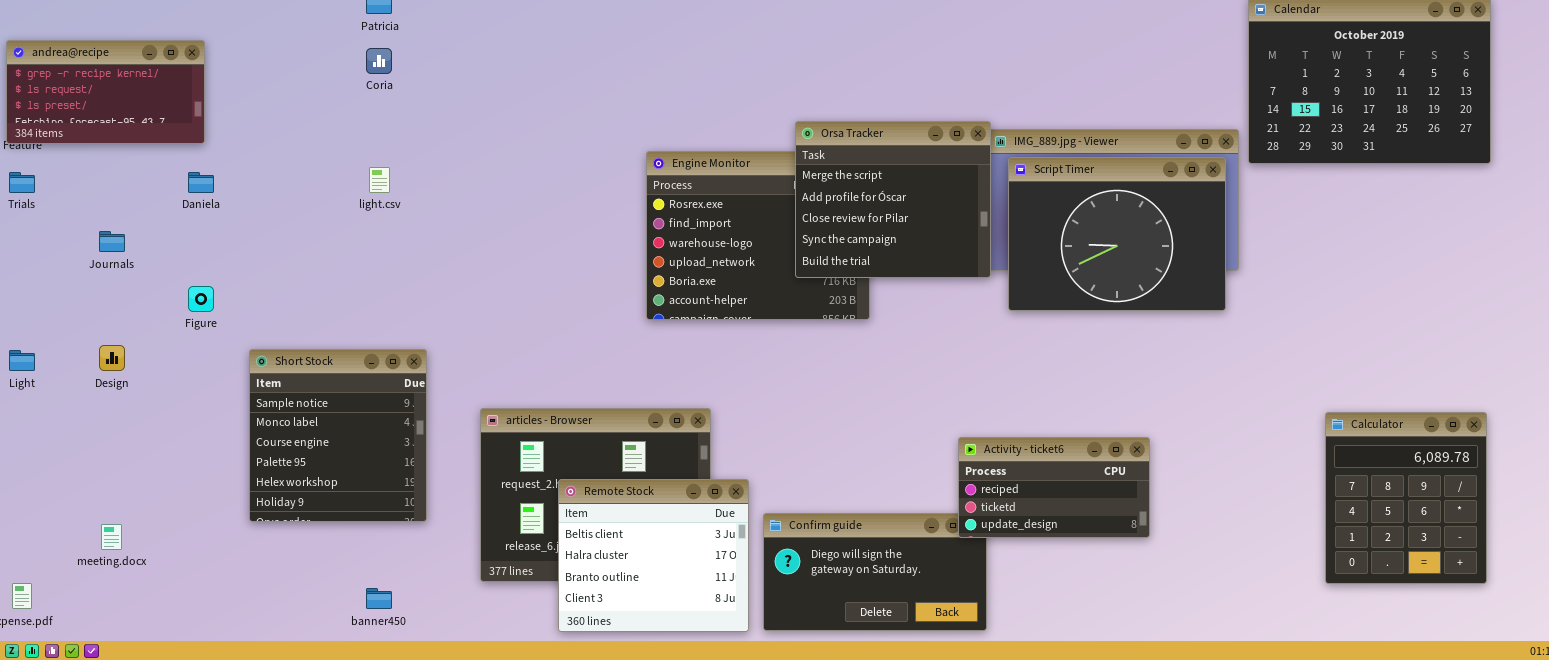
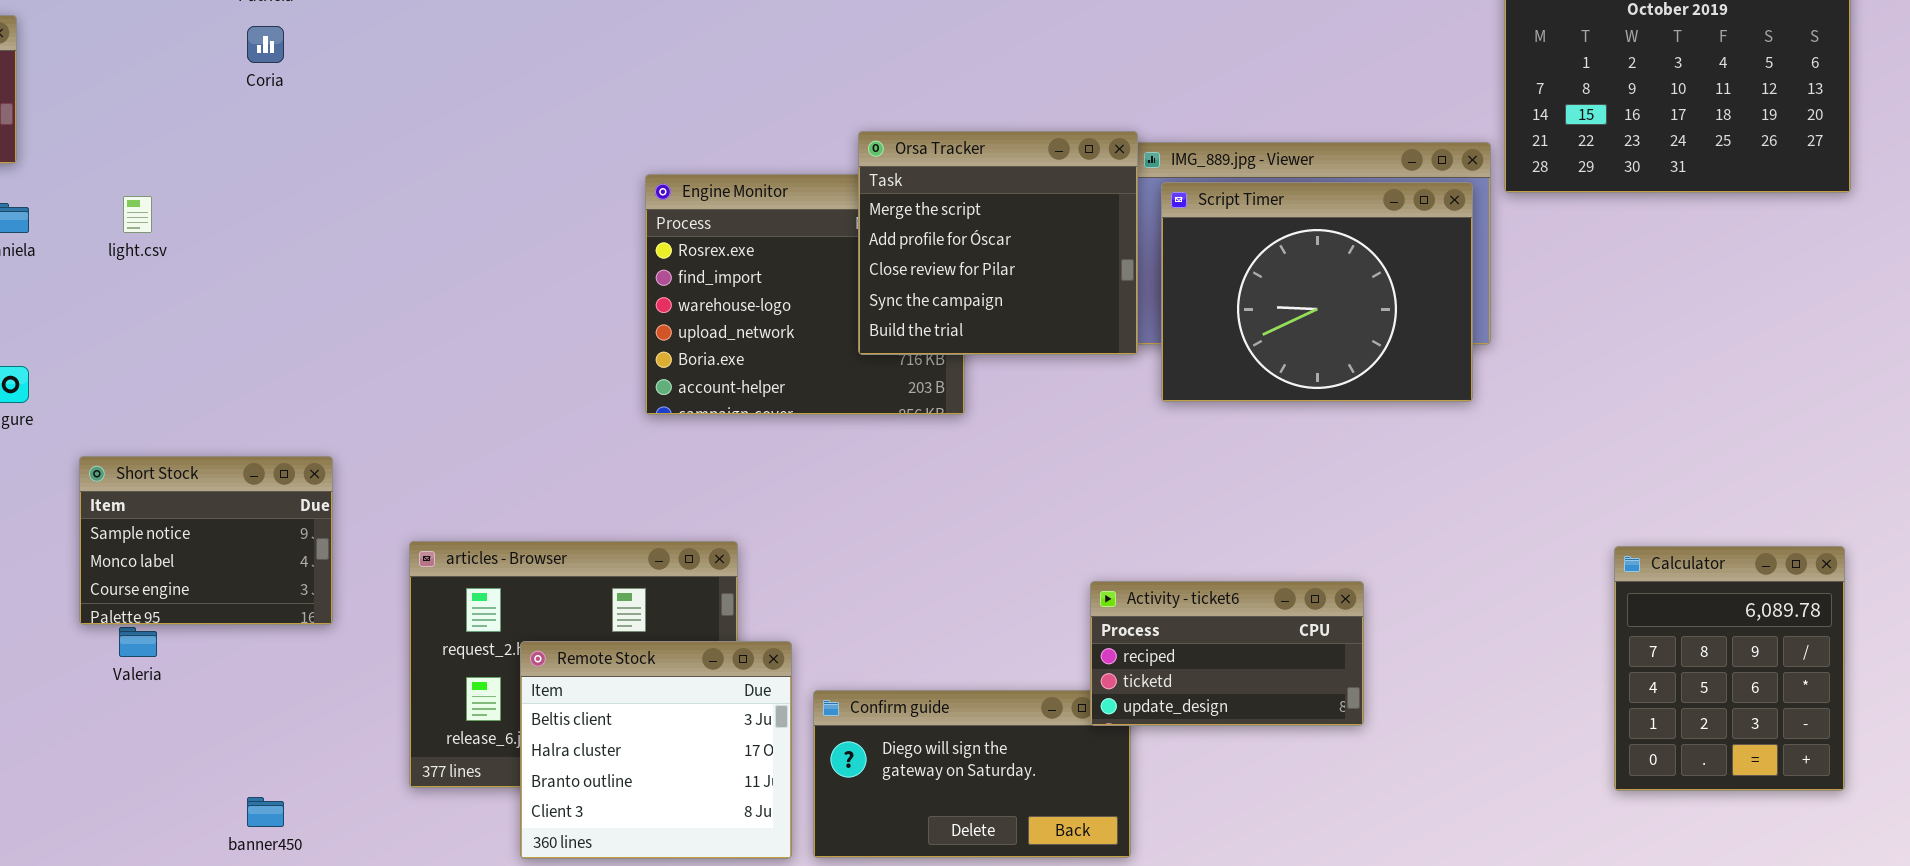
light.csv: [369,167,390,193] -> [123,196,152,233], moved
Short Stock: [249,349,427,522] -> [79,456,333,625], resized

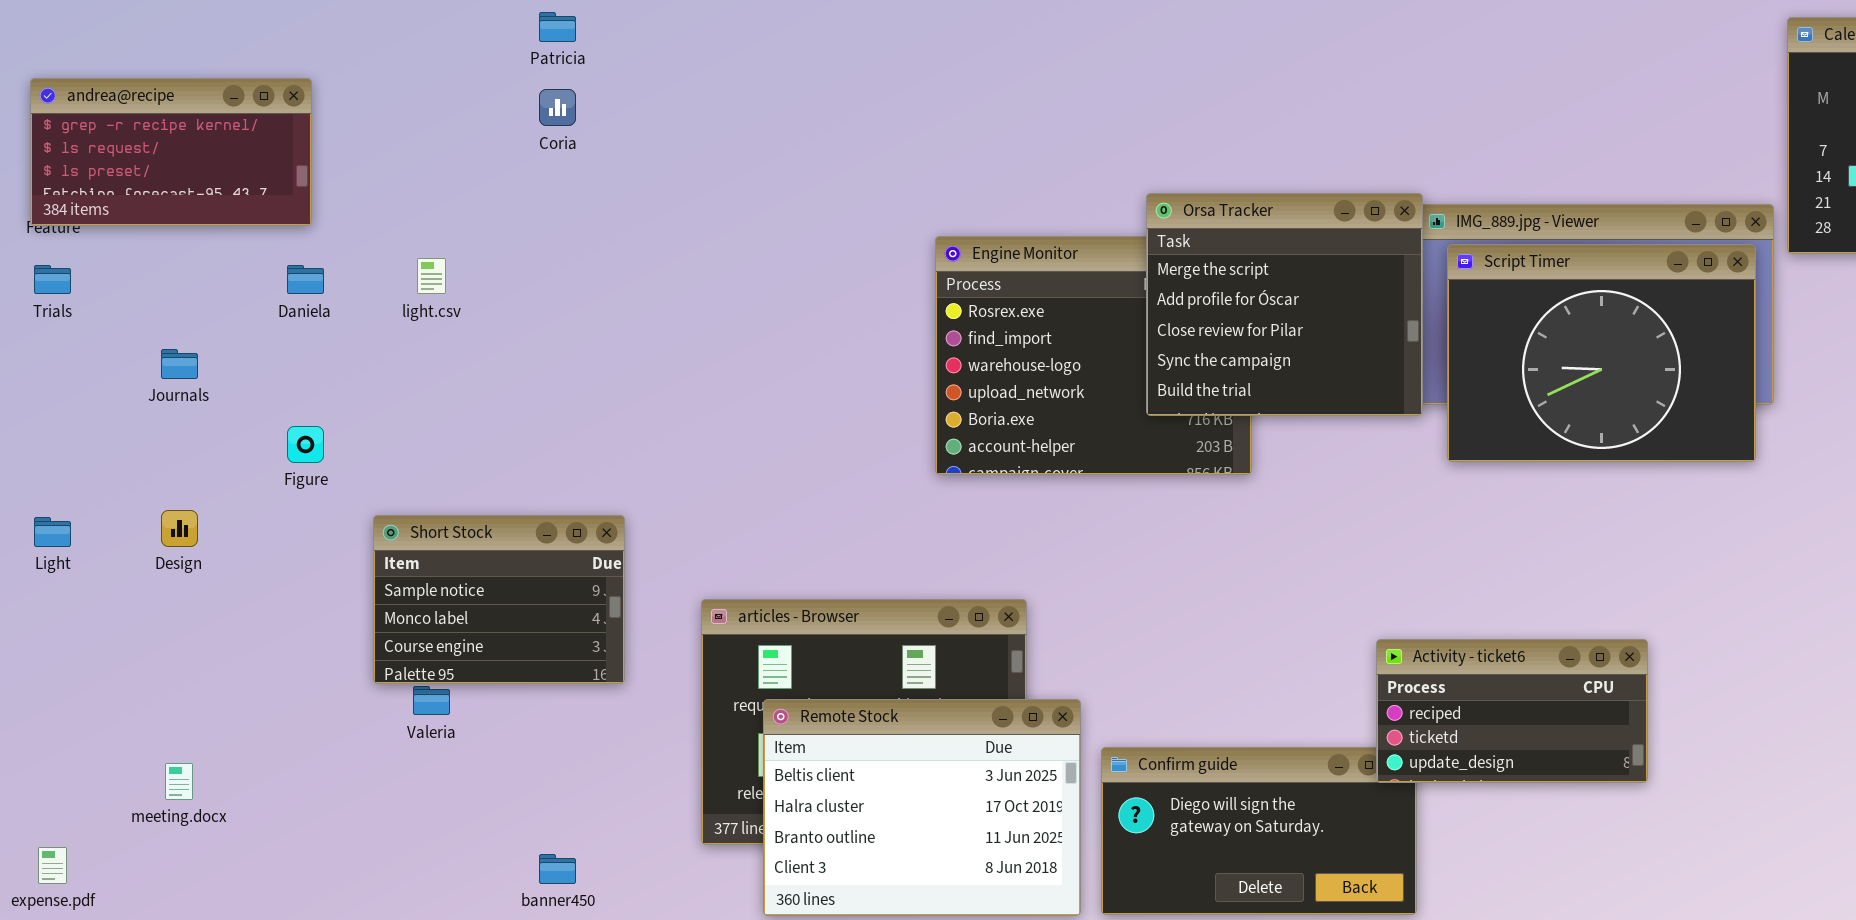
Remote Stock: [520,641,792,859] -> [763,699,1081,916], resized

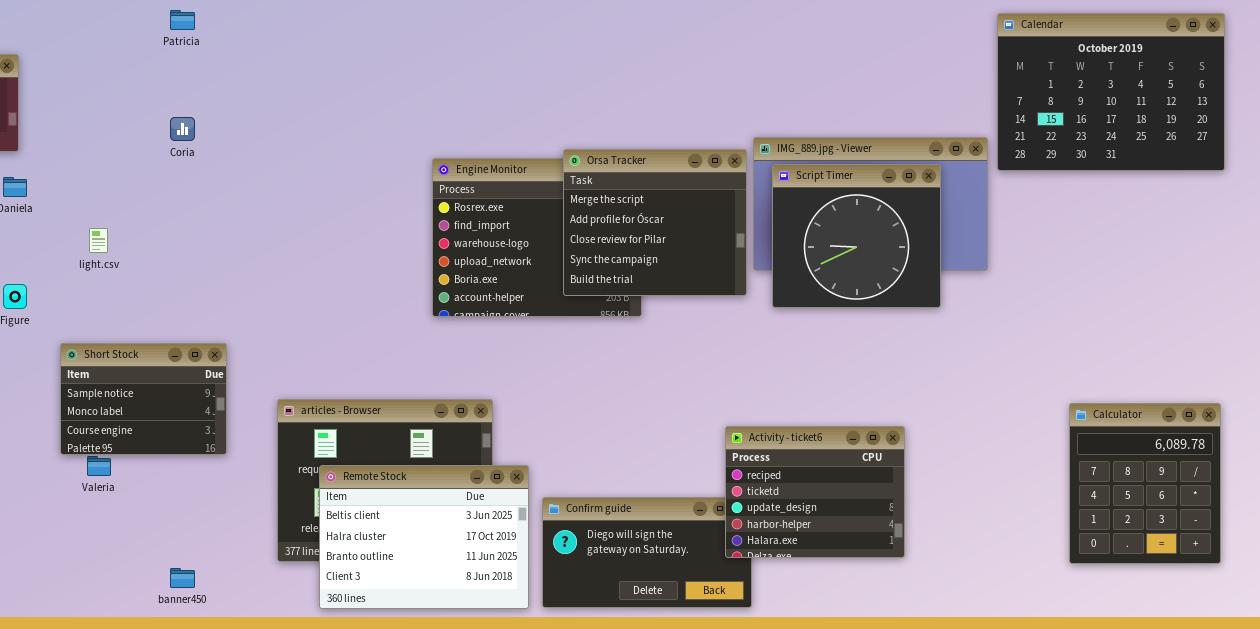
Coria: [539,89,576,126] -> [170,117,195,141], moved
Orsa Tracker: [1146,193,1423,416] -> [563,149,747,296], moved
Script Timer: [1447,244,1756,462] -> [772,164,941,308], resized
light.csv: [417,258,446,294] -> [89,228,108,253], moved
Activity - ticket6: [1376,639,1648,783] -> [725,426,905,558], resized

